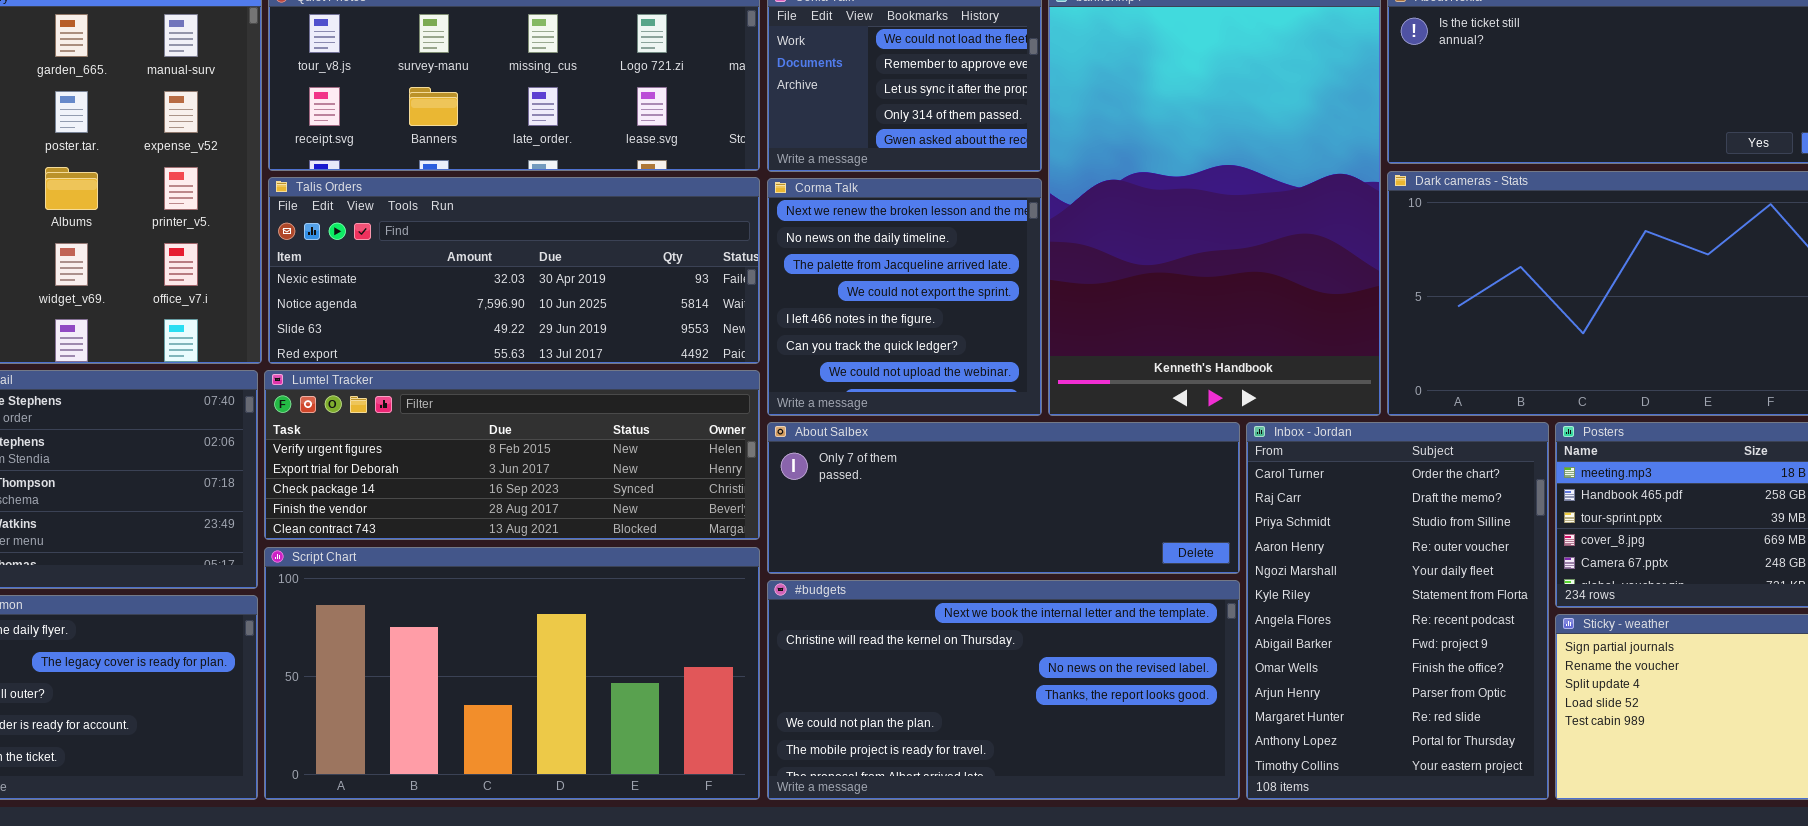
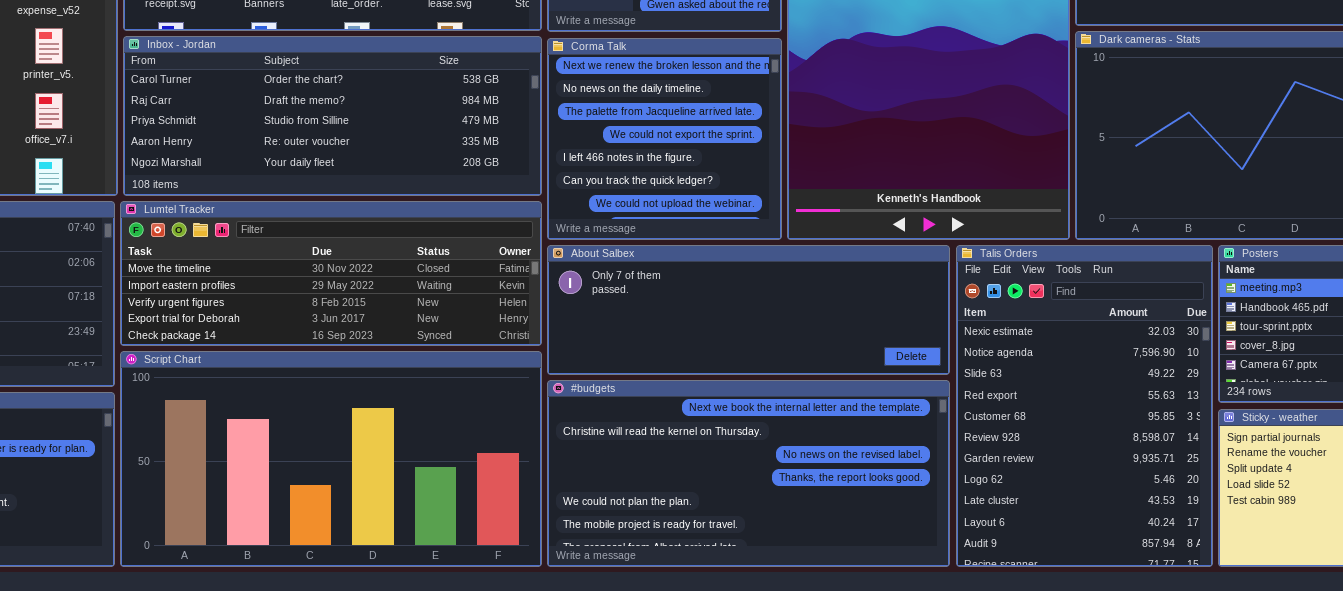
Talis Orders: [268,177,760,364] -> [956,245,1213,567], moved, resized
Lumtel Tracker: [264,370,760,540] -> [120,201,542,346], scrolled up 2 rows
Inbox - Jordan: [1246,422,1549,800] -> [123,36,542,196], moved, resized

